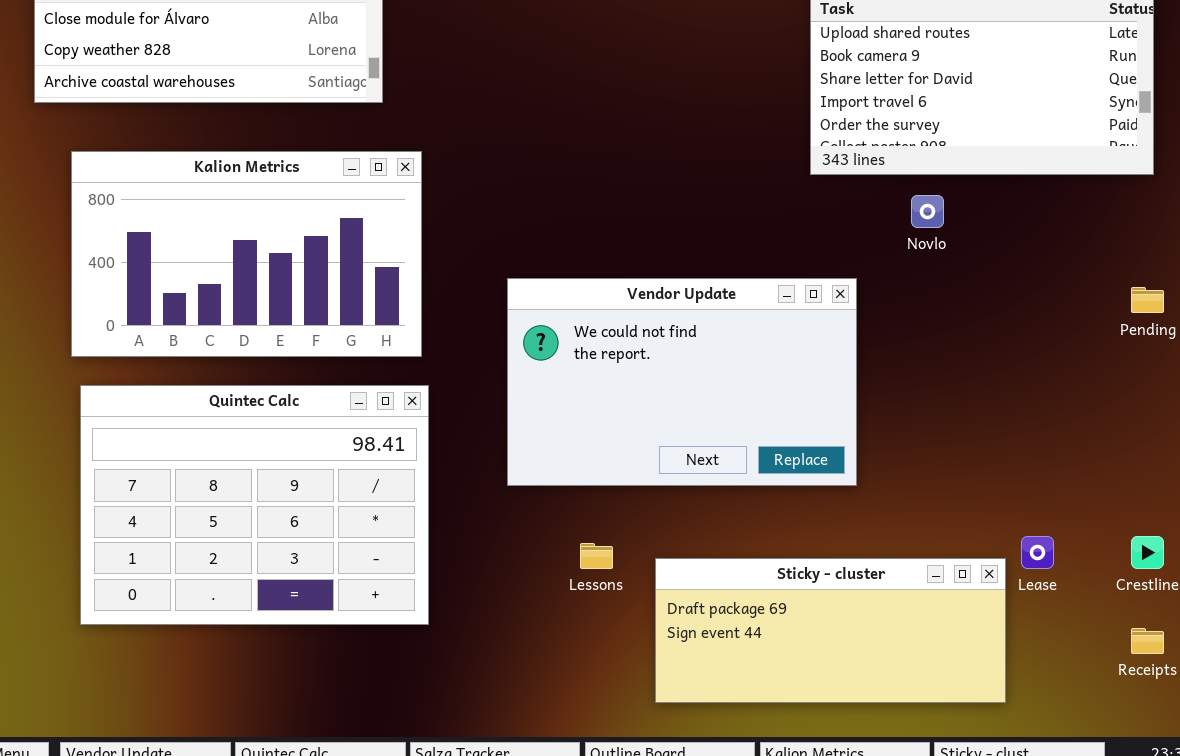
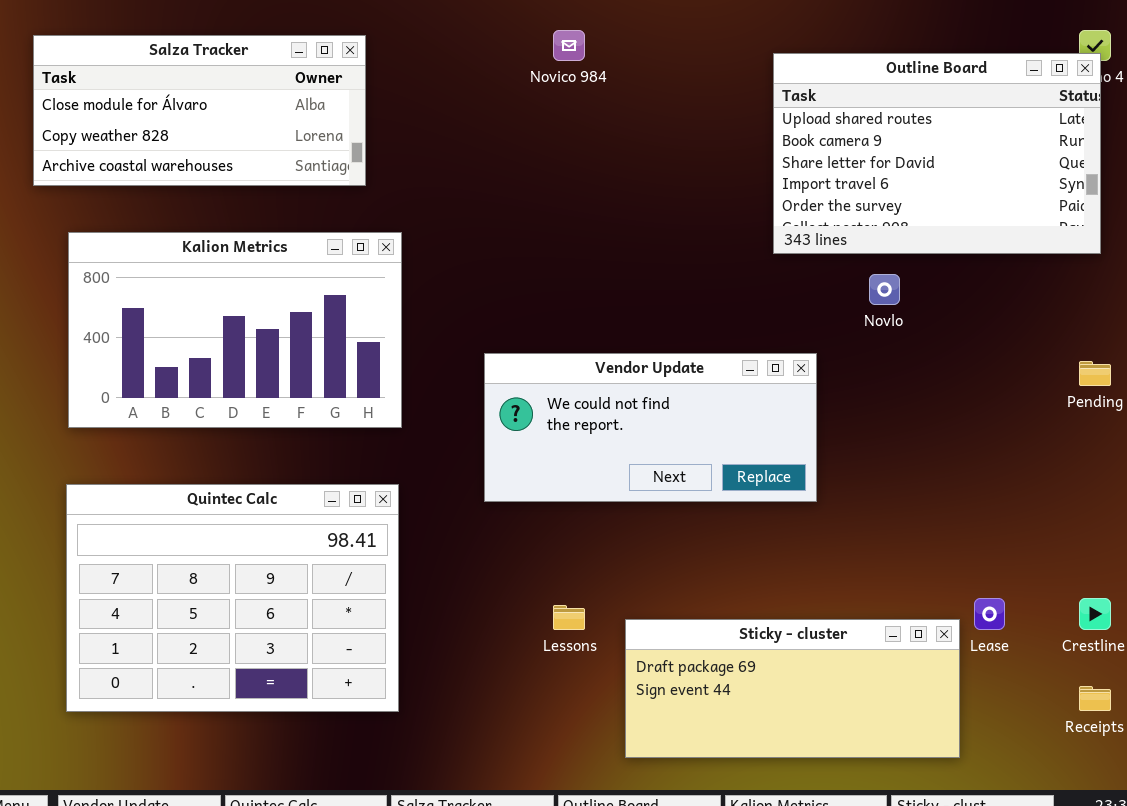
Vendor Update: [507,278,857,486] -> [484,353,817,502], resized
Quintec Calc: [80,385,429,625] -> [66,484,399,712], moved

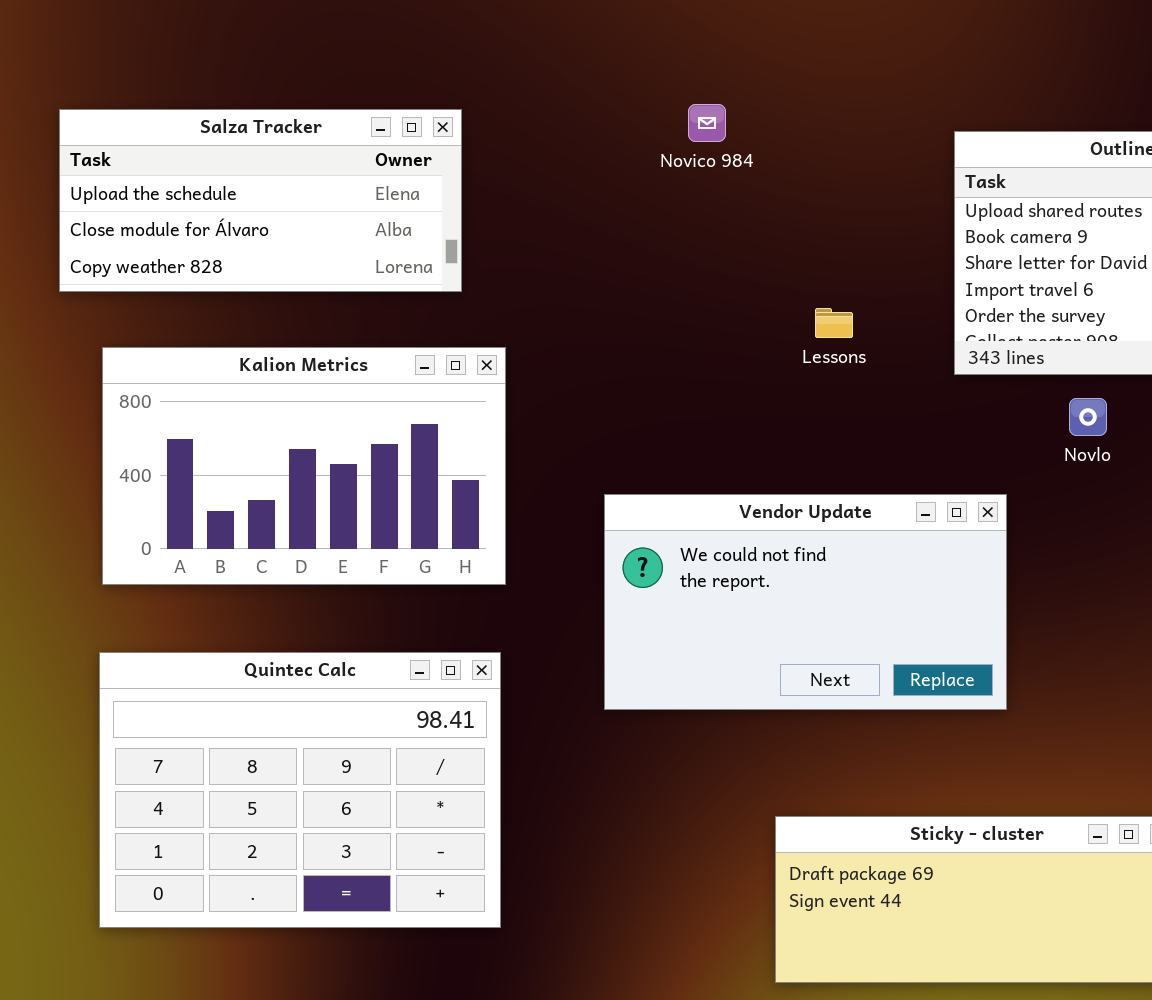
Salza Tracker: [33,35,366,186] -> [59,109,462,292], scrolled up 1 row
Vendor Update: [484,353,817,502] -> [604,494,1007,710], resized
Lessons: [553,605,585,630] -> [815,308,853,338], moved

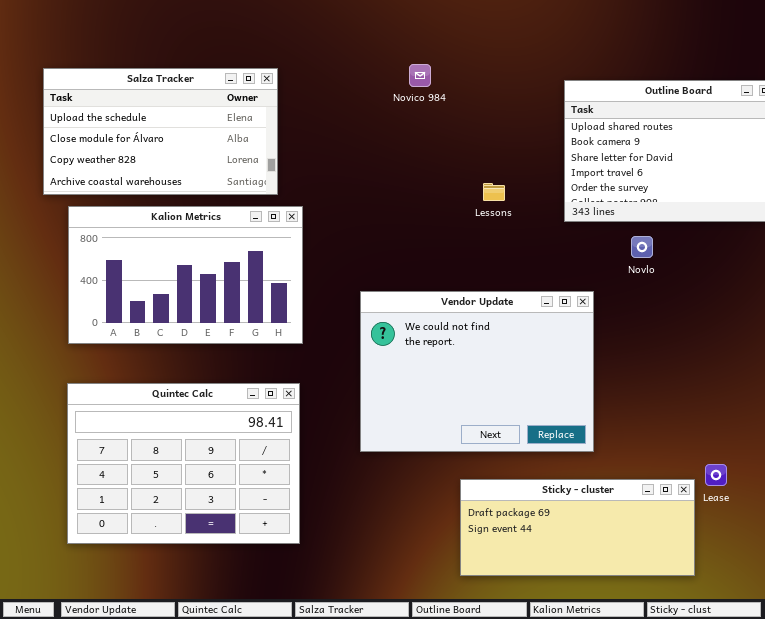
Salza Tracker: [59,109,462,292] -> [43,68,278,195], resized
Vendor Update: [604,494,1007,710] -> [360,291,594,452], resized

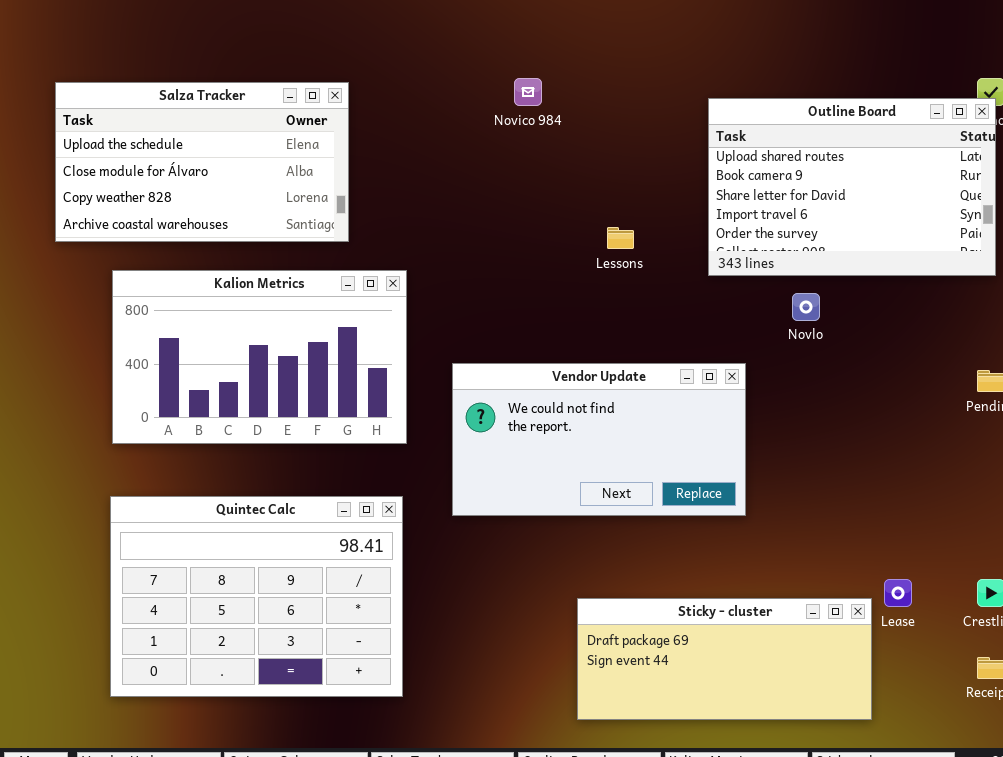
Kalion Metrics: [68,206,303,344] -> [112,270,407,444], moved
Vendor Update: [360,291,594,452] -> [452,363,746,516], resized
Quintec Calc: [67,383,300,544] -> [110,496,403,697], moved

